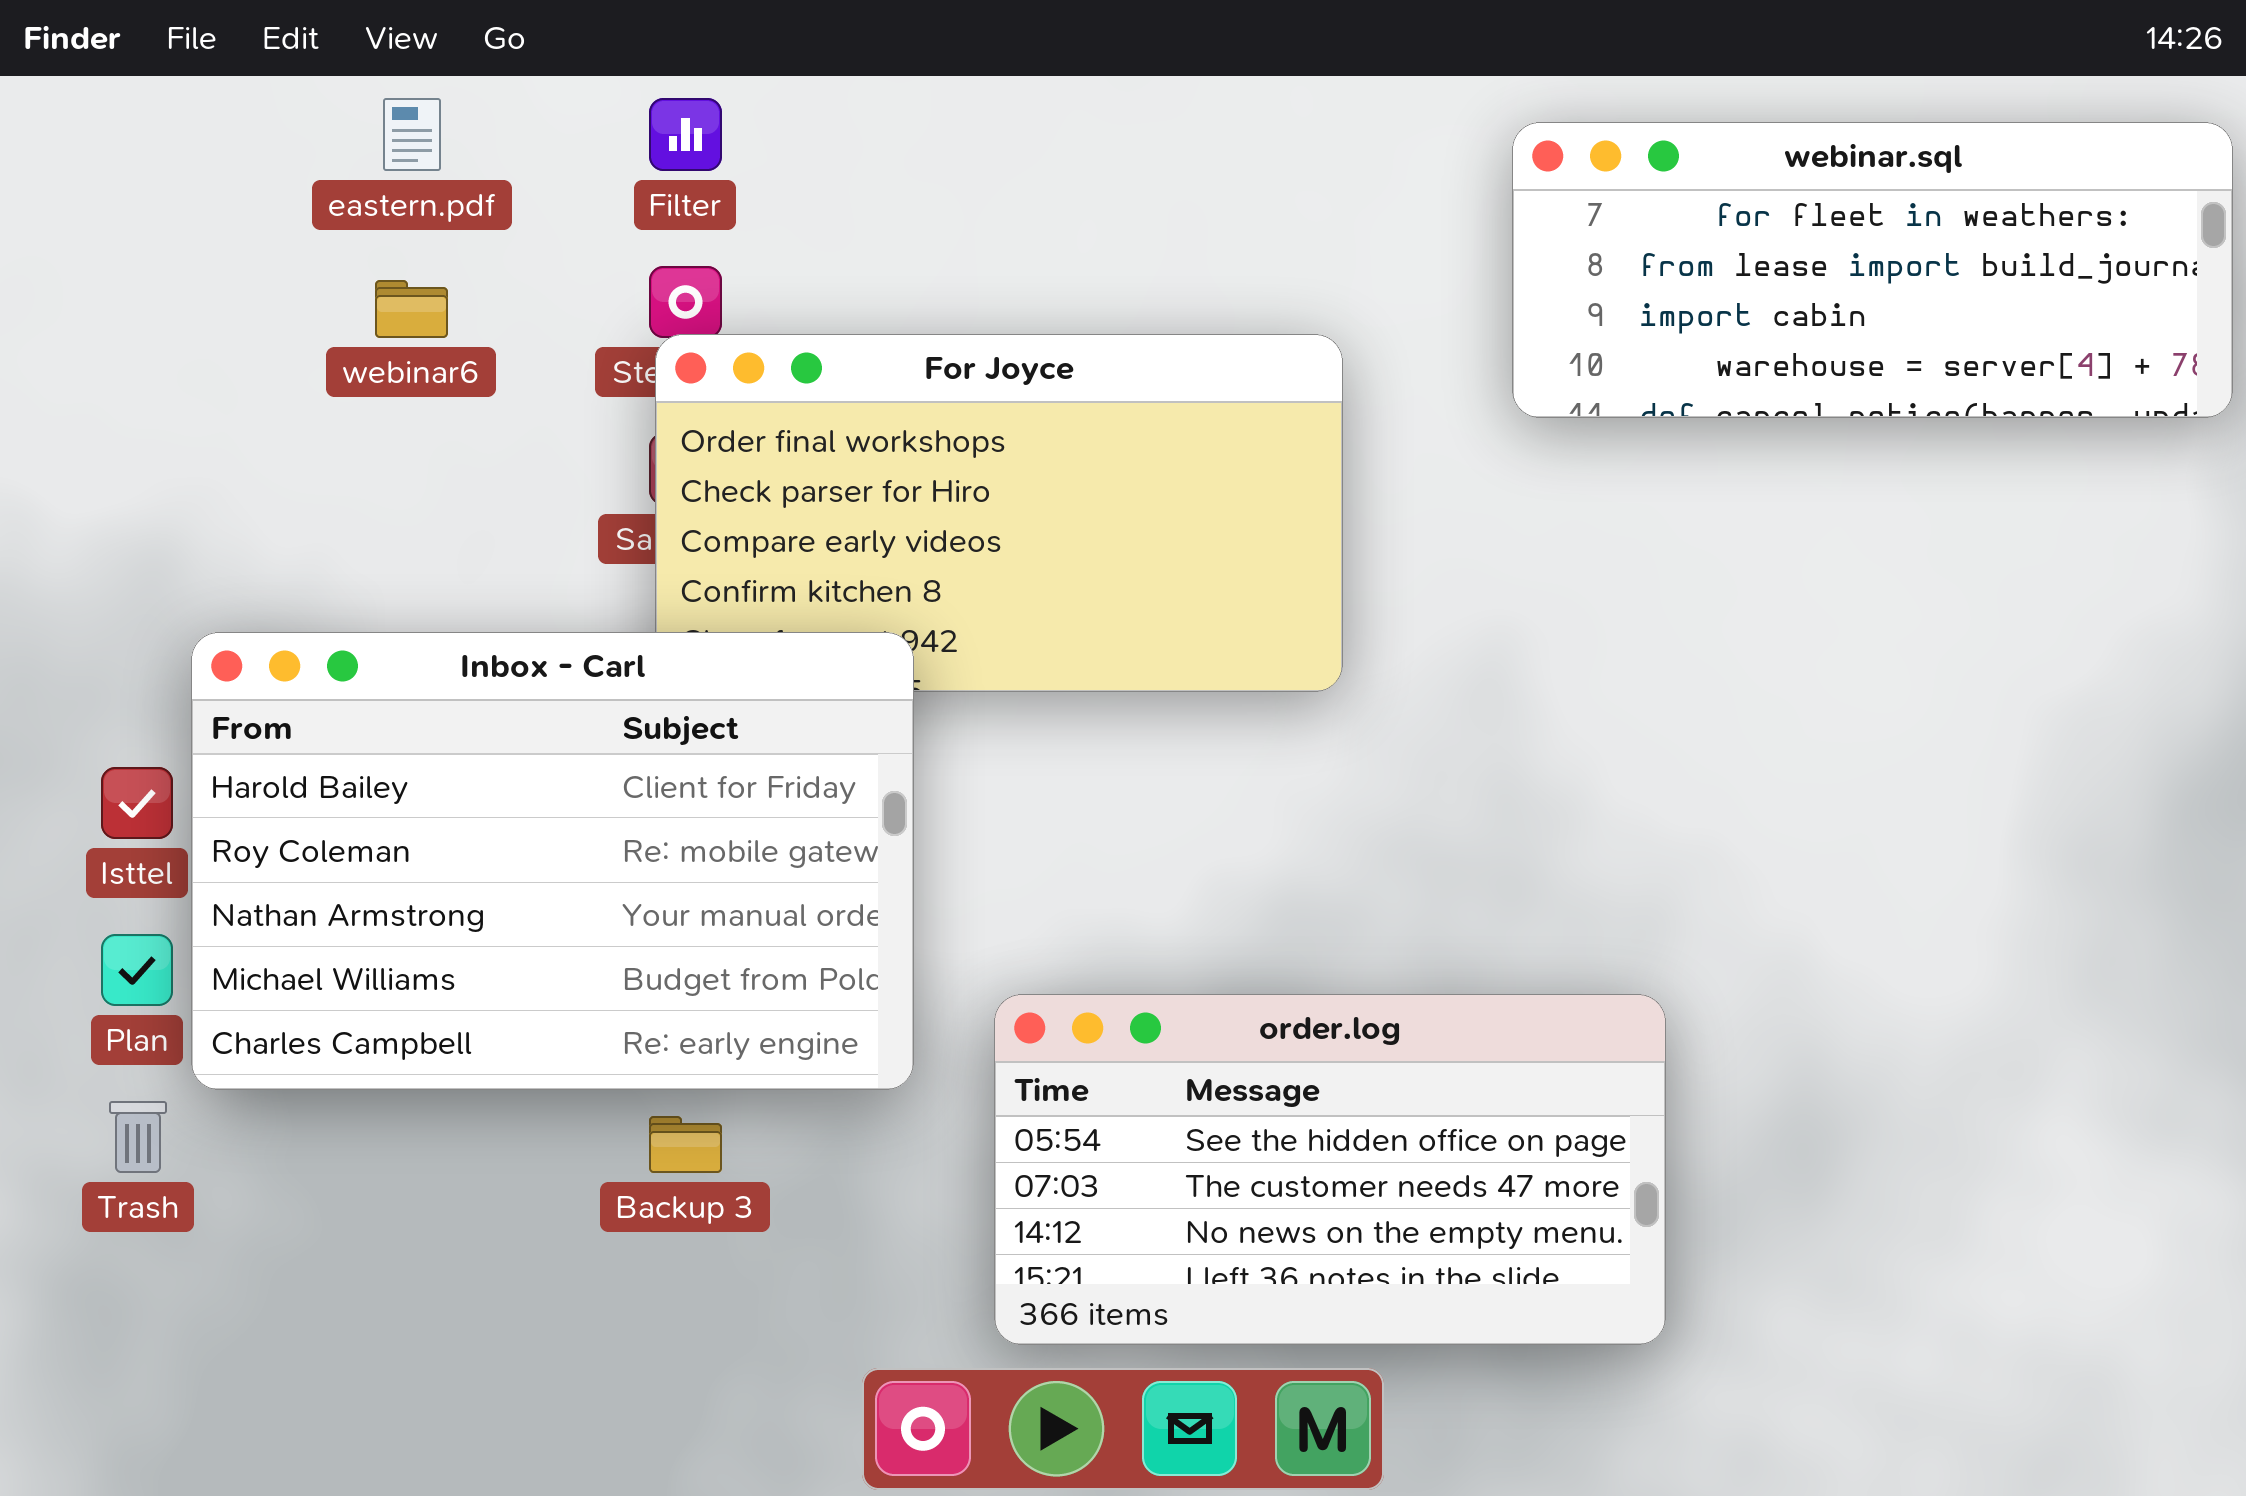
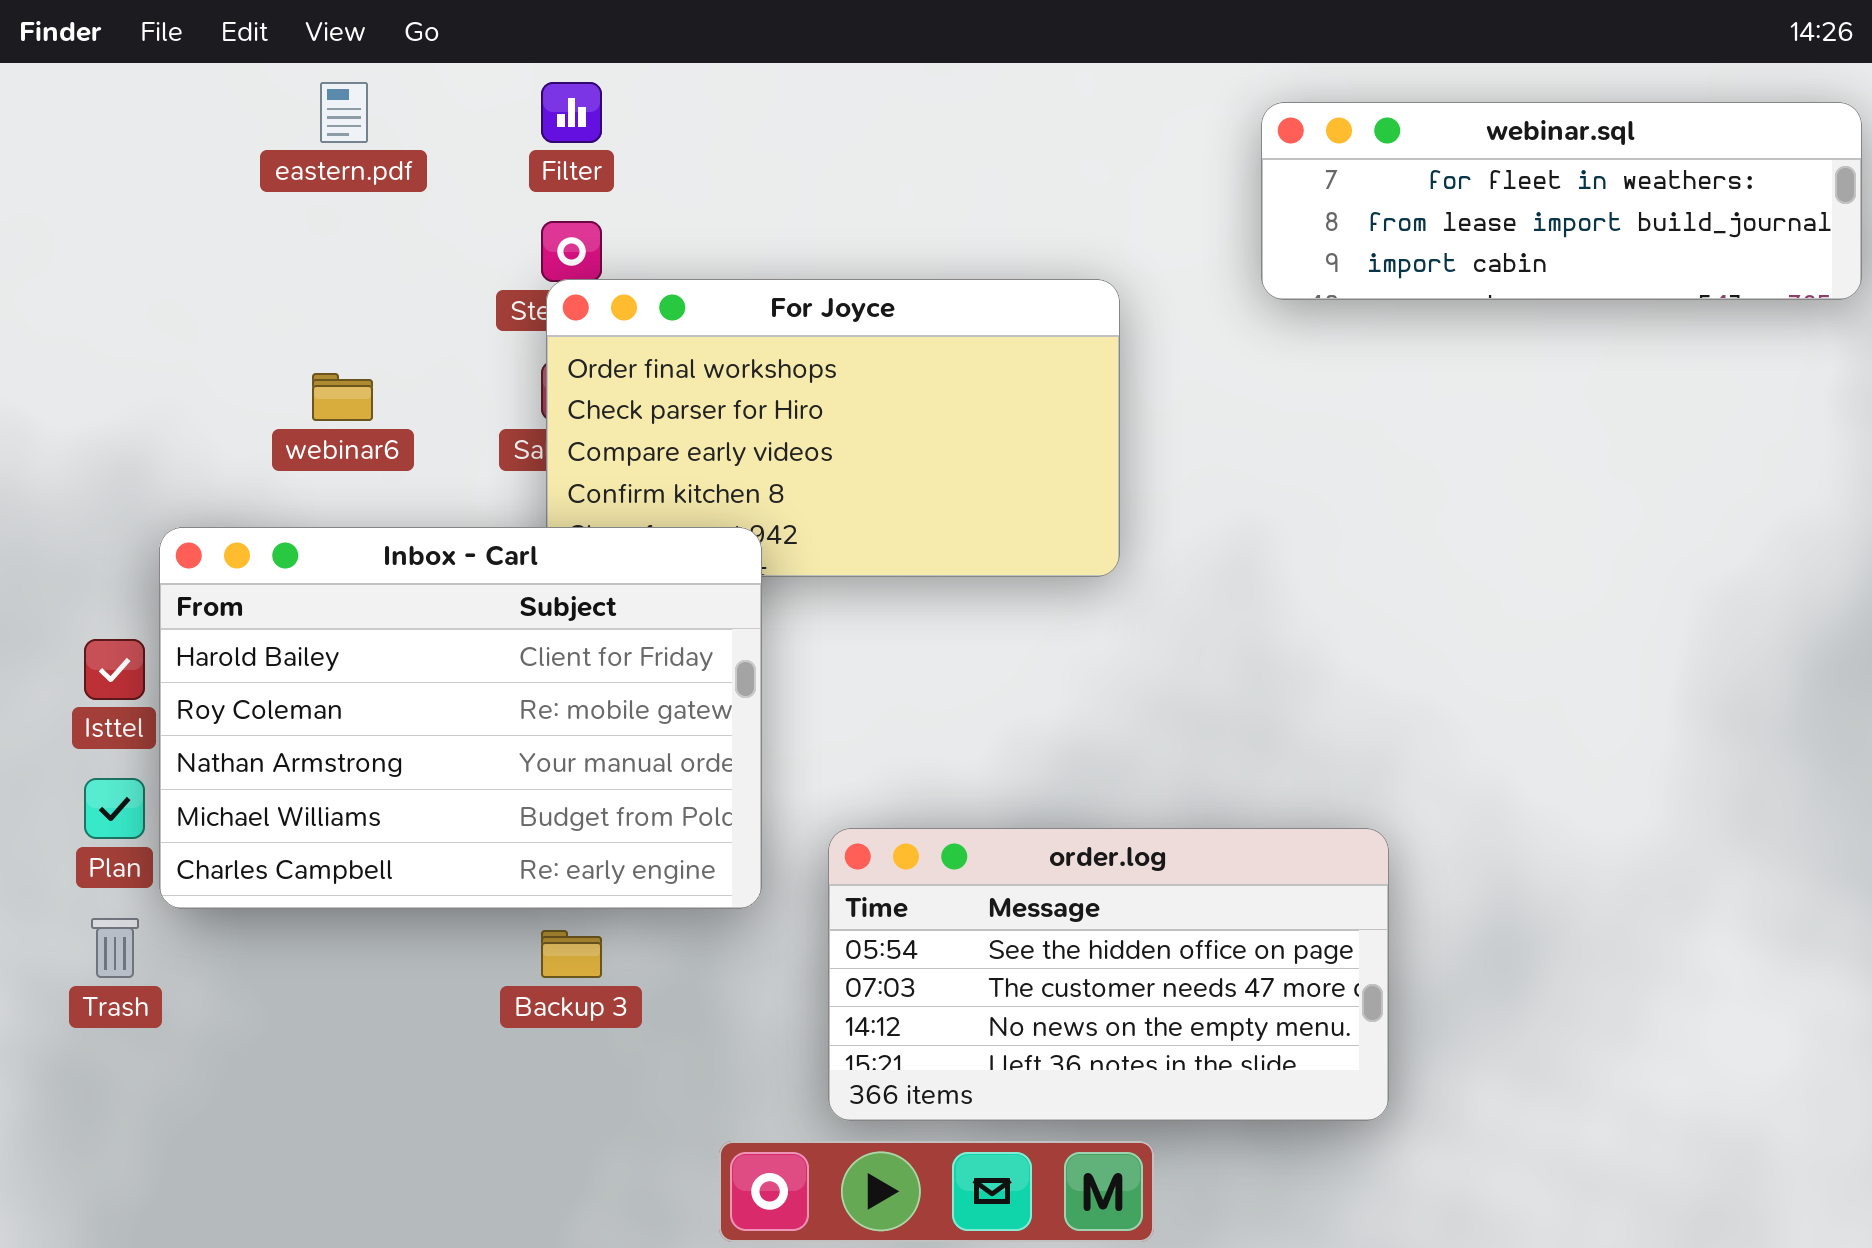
webinar.sql: [1512,122,2233,418] -> [1261,102,1862,300], resized
webinar6: [375,280,448,338] -> [312,373,373,421], moved

